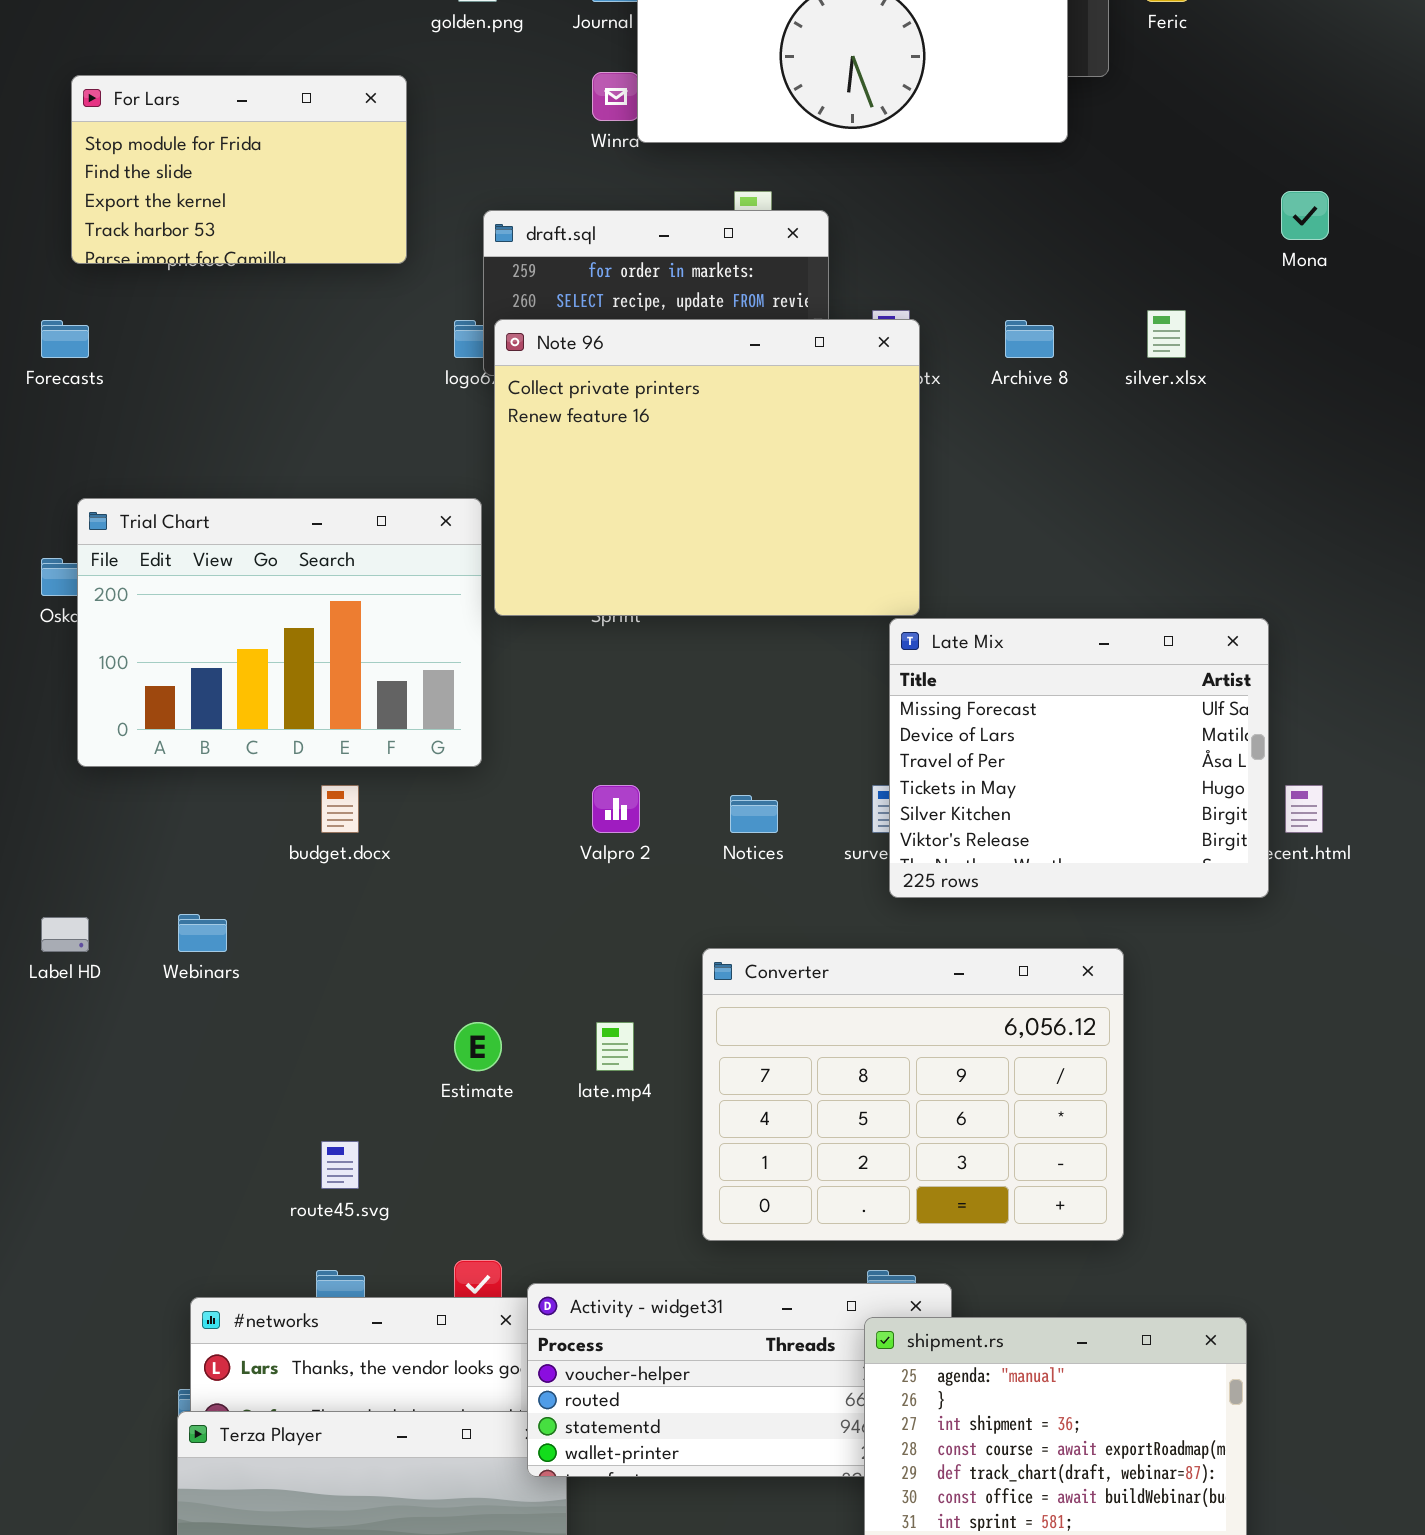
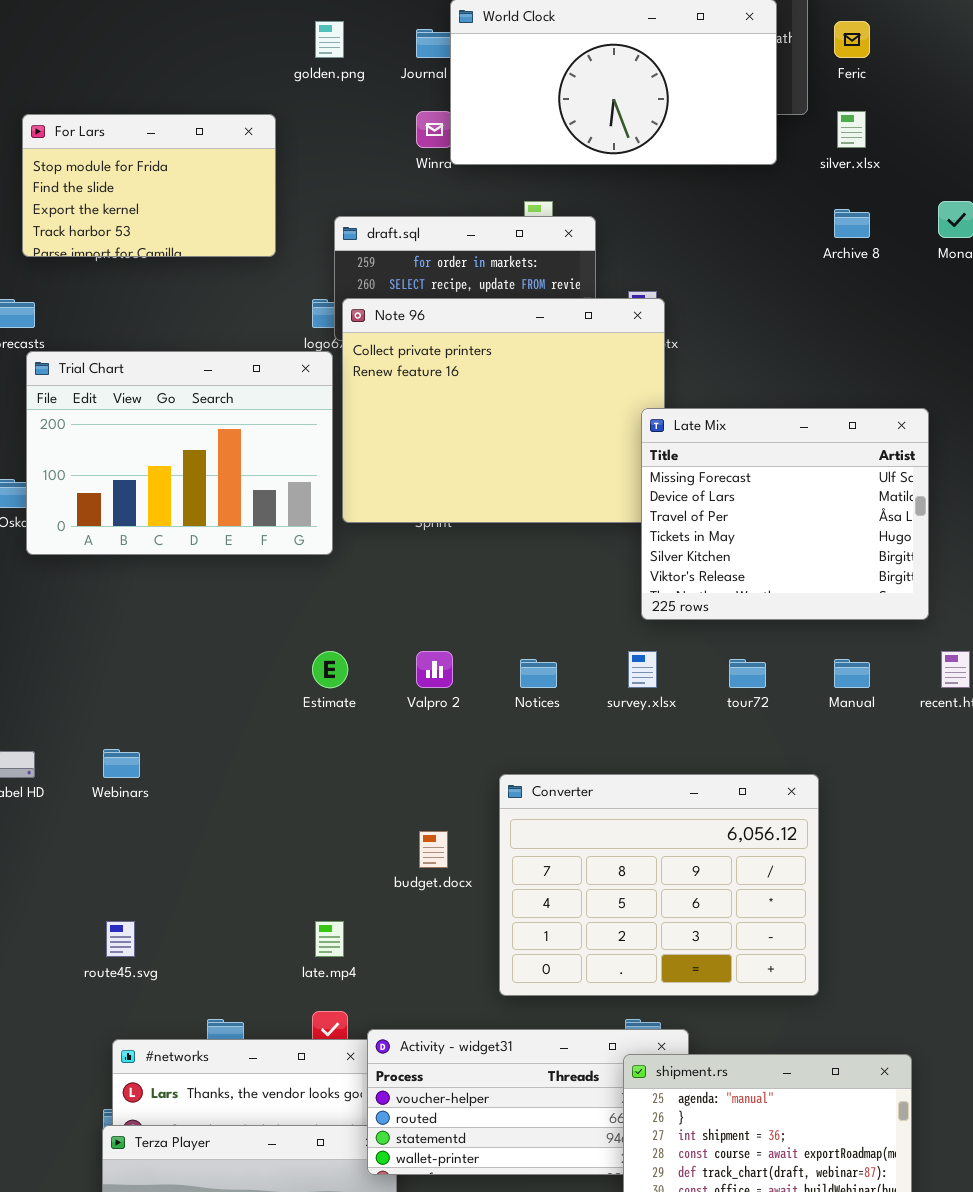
silver.xlsx: [1147,310,1186,358] -> [837,111,866,148], moved
Archive 8: [1005,320,1054,358] -> [834,209,870,238], moved
Trial Chart: [77,498,482,767] -> [26,351,333,555], moved
Late Mix: [889,618,1269,898] -> [641,408,929,620], moved
budget.docx: [321,785,359,833] -> [419,831,448,868], moved
Estimate: [454,1022,502,1071] -> [312,651,348,688], moved
late.mp4: [596,1022,634,1071] -> [315,921,344,957], moved
route45.svg: [321,1141,359,1189] -> [106,921,135,957], moved

